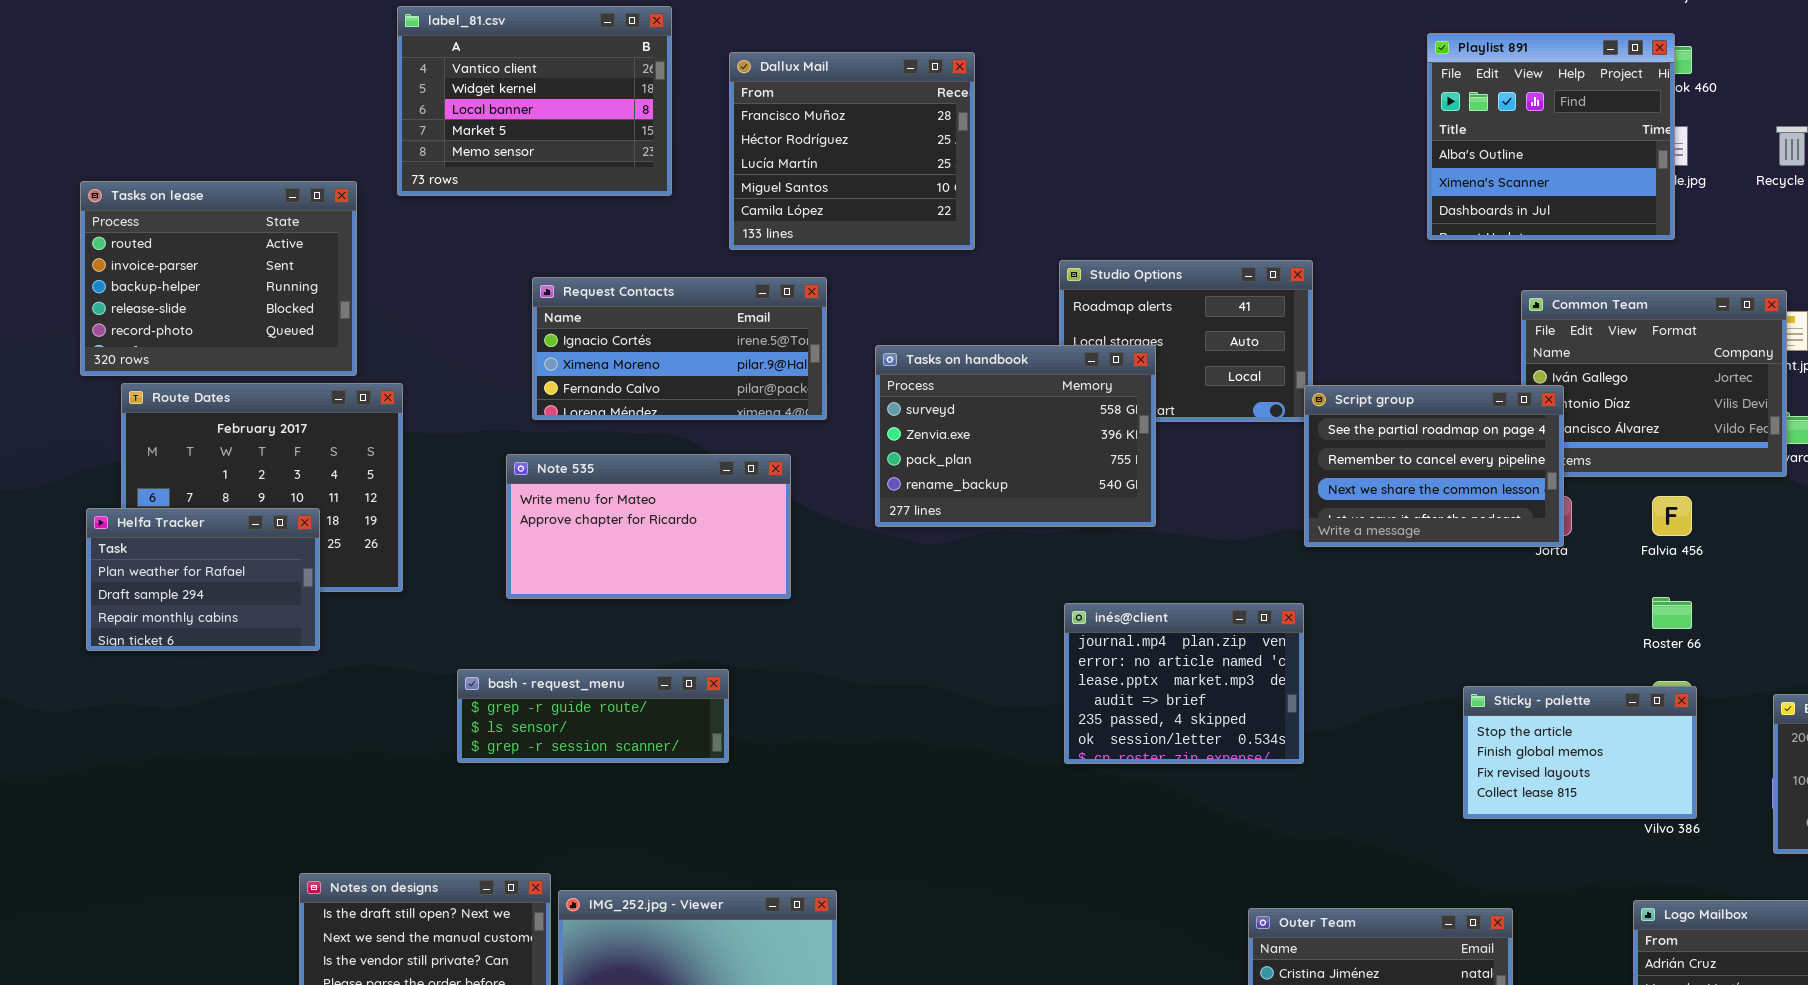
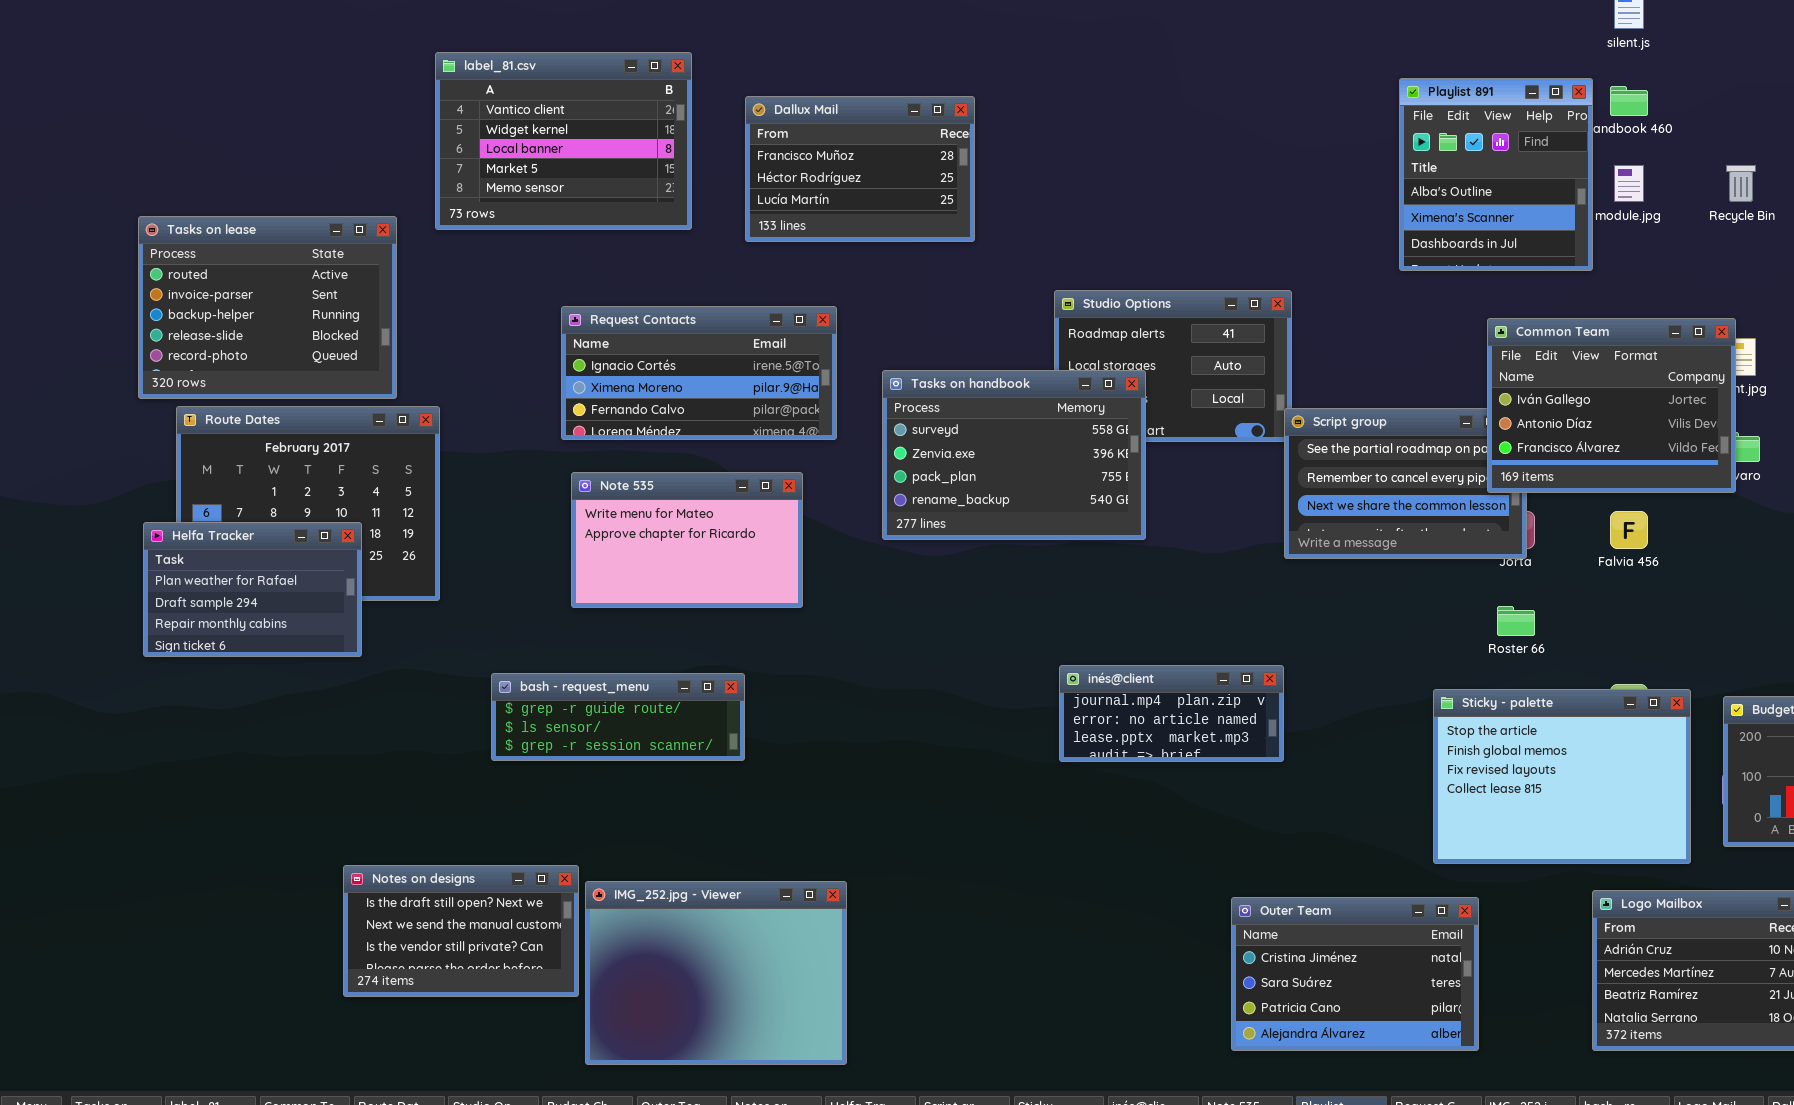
Playlist 891: [1427,33,1675,240] -> [1399,78,1593,271], resized
Dallux Mail: [729,52,975,250] -> [745,96,975,242], resized
Common Team: [1521,290,1787,477] -> [1487,318,1736,493], raised
Note 535: [506,454,791,599] -> [571,472,803,608], resized
Roster 66: [1652,597,1692,629] -> [1497,606,1535,636], moved
inés@client: [1064,603,1304,764] -> [1059,665,1284,762], resized
Sticky - palette: [1463,686,1697,819] -> [1433,689,1691,864], resized

